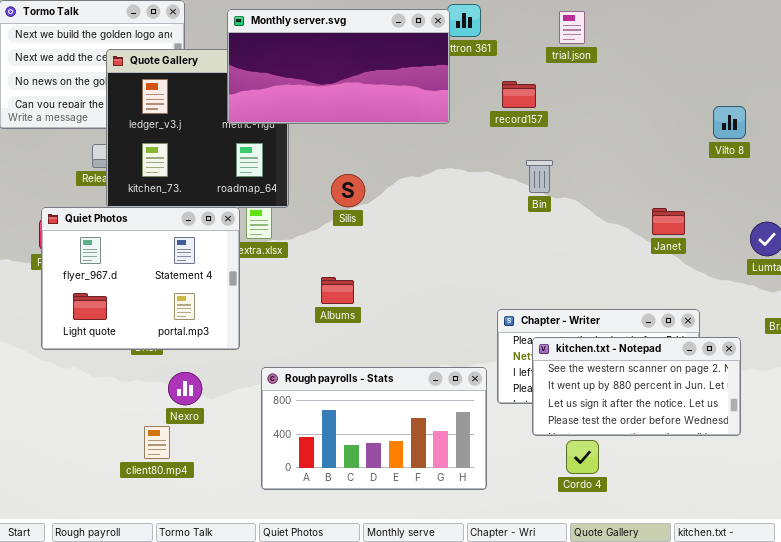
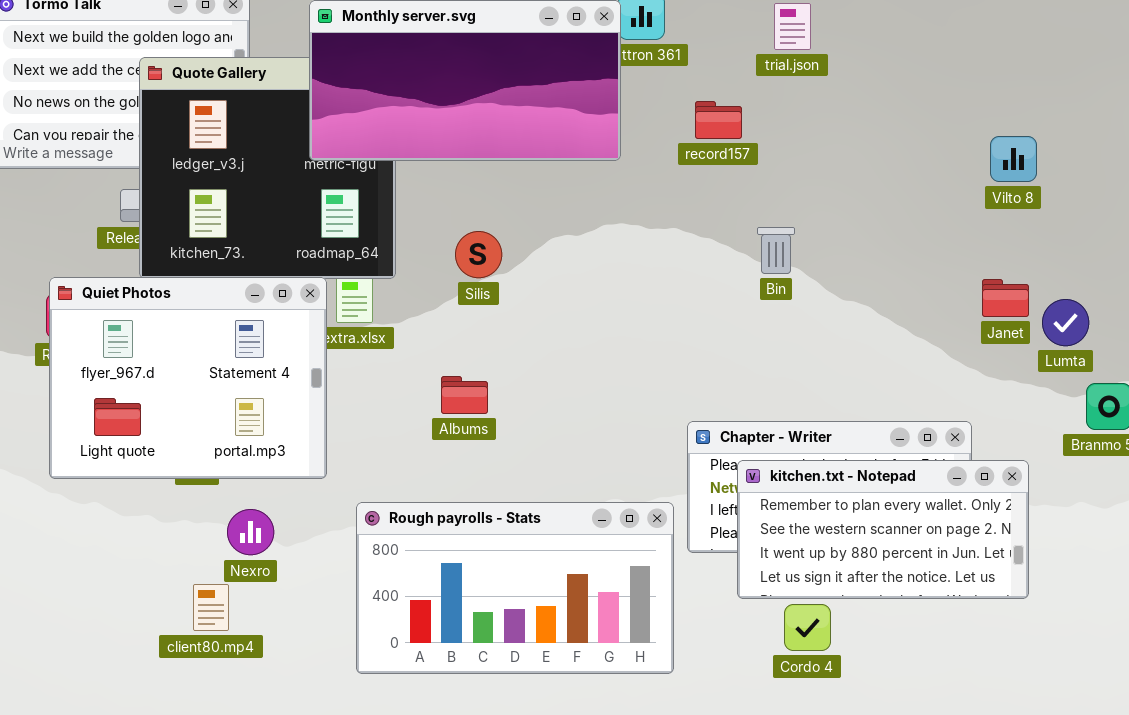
Bin: [526,160,553,193] -> [757,227,795,274], moved
Janet: [652,208,685,235] -> [982,279,1029,317], moved
kitchen.txt - Notepad: [532,337,741,436] -> [737,460,1029,599], scrolled up 1 row

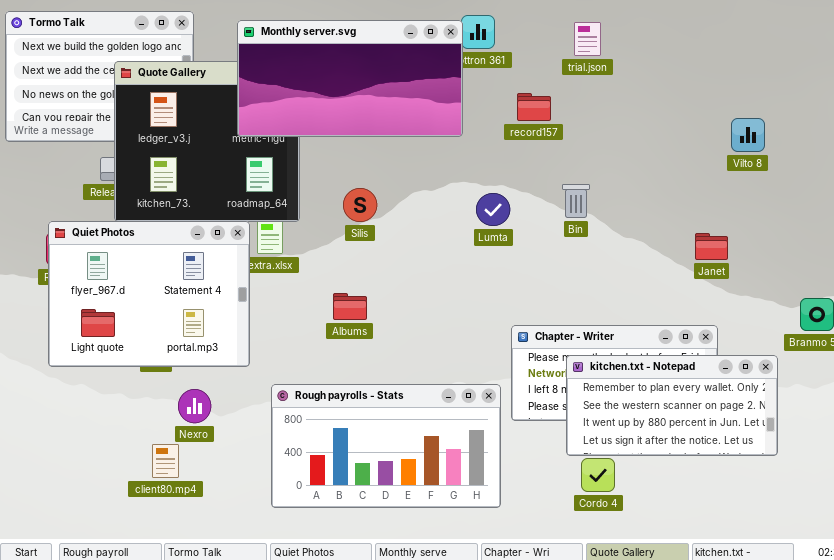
Janet: [982,279,1029,317] -> [695,233,728,260], moved
Lumta: [1042,299,1089,346] -> [476,193,510,226], moved
kitchen.txt - Notepad: [737,460,1029,599] -> [566,355,778,456], moved

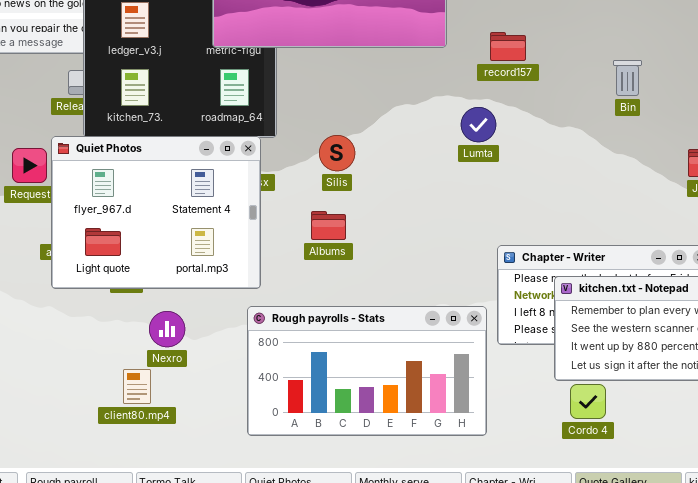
record157: [517,93,551,121] -> [490,32,526,61], moved
Bin: [562,184,590,218] -> [613,60,642,96], moved
Silis: [343,188,377,222] -> [319,135,355,171], moved
Quiet Photos: [48,221,250,367] -> [51,136,261,289], moved

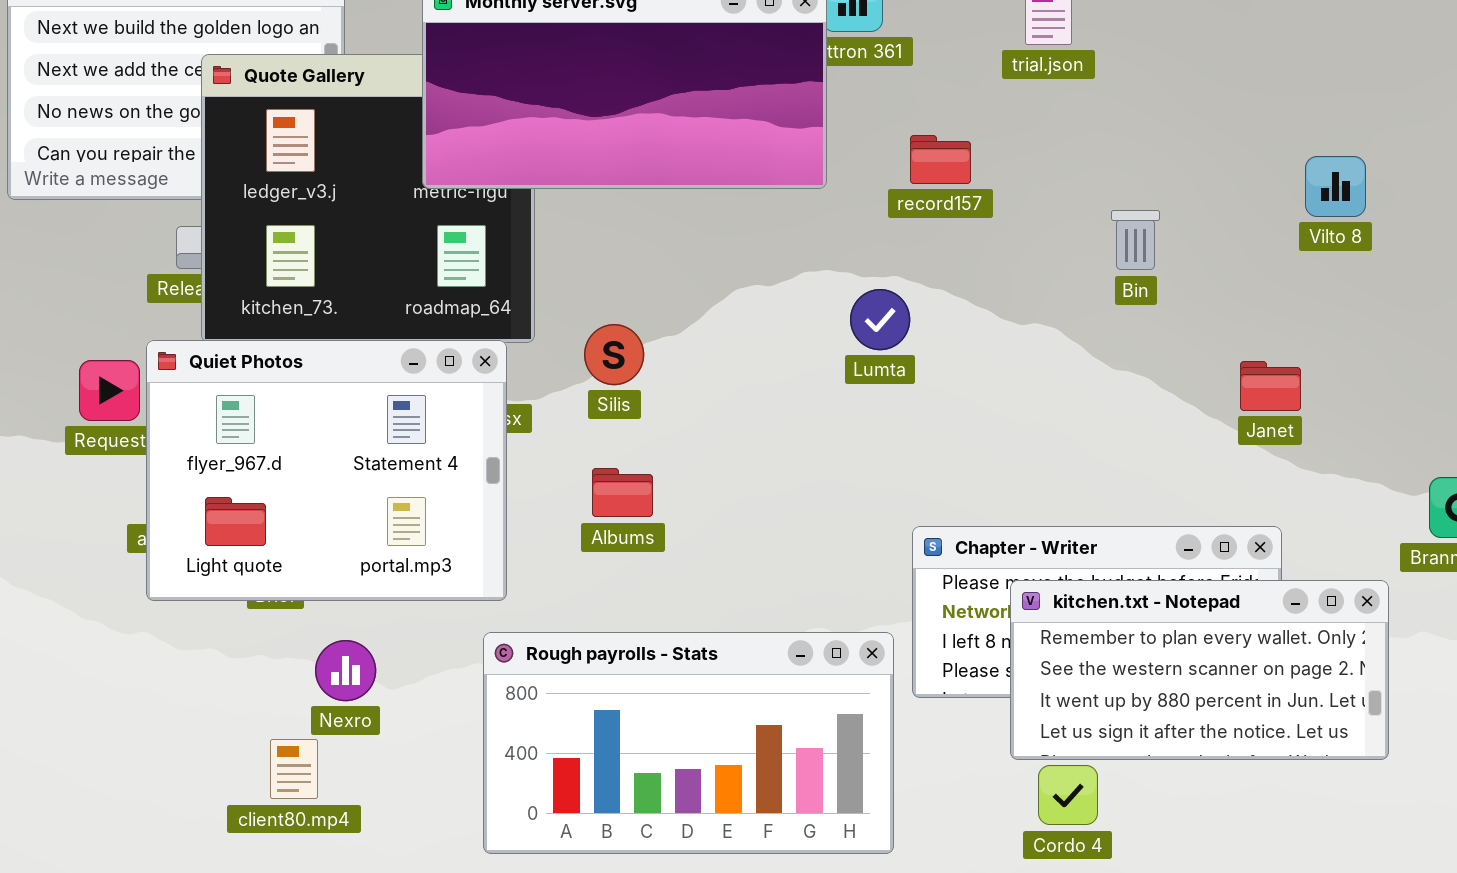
record157: [490,32,526,61] -> [910,135,971,184], moved
Silis: [319,135,355,171] -> [584,324,644,385], moved

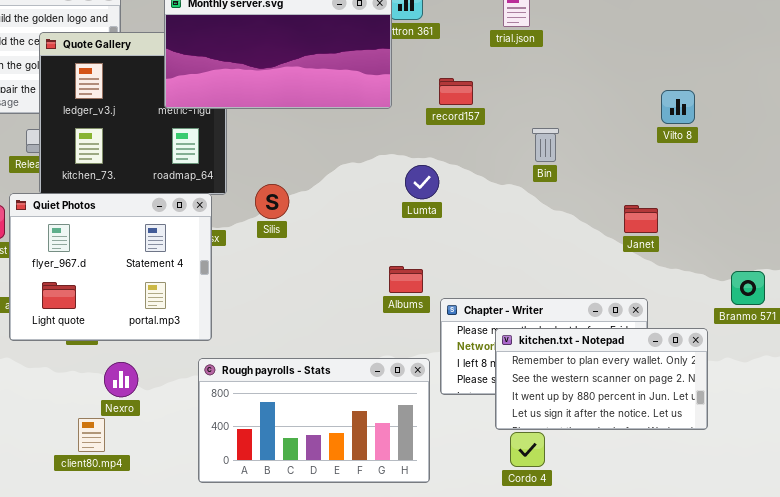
Bin: [1111,210,1160,270] -> [532,128,559,162], moved
Albums: [592,468,653,517] -> [389,266,423,293], moved

